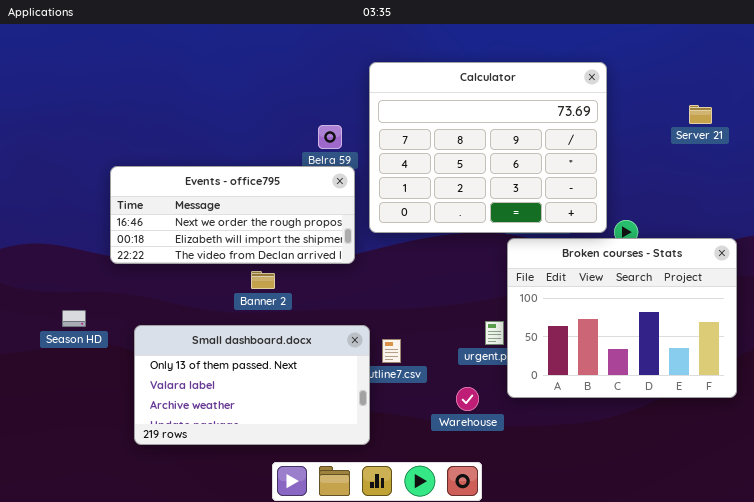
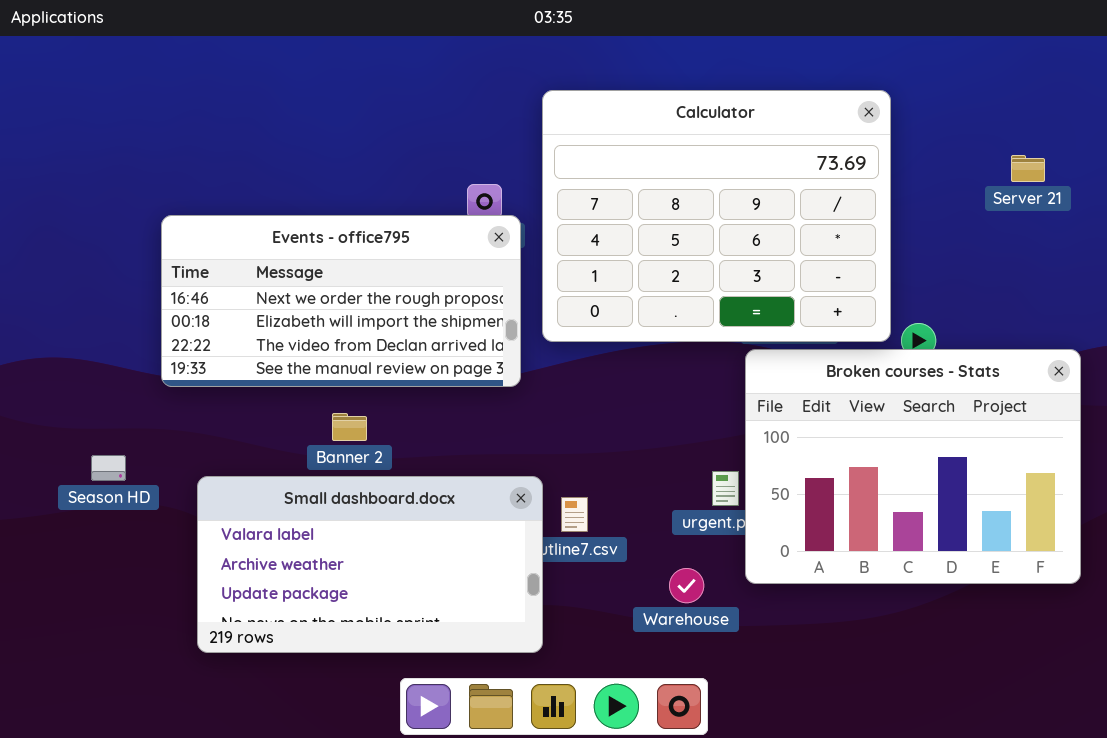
Events - office795: [110,166,355,264] -> [161,215,521,387], resized
Banner 2: [251,271,275,289] -> [332,413,367,441], moved
Small dashboard.docx: [134,325,370,445] -> [197,476,543,653], scrolled down 1 row

